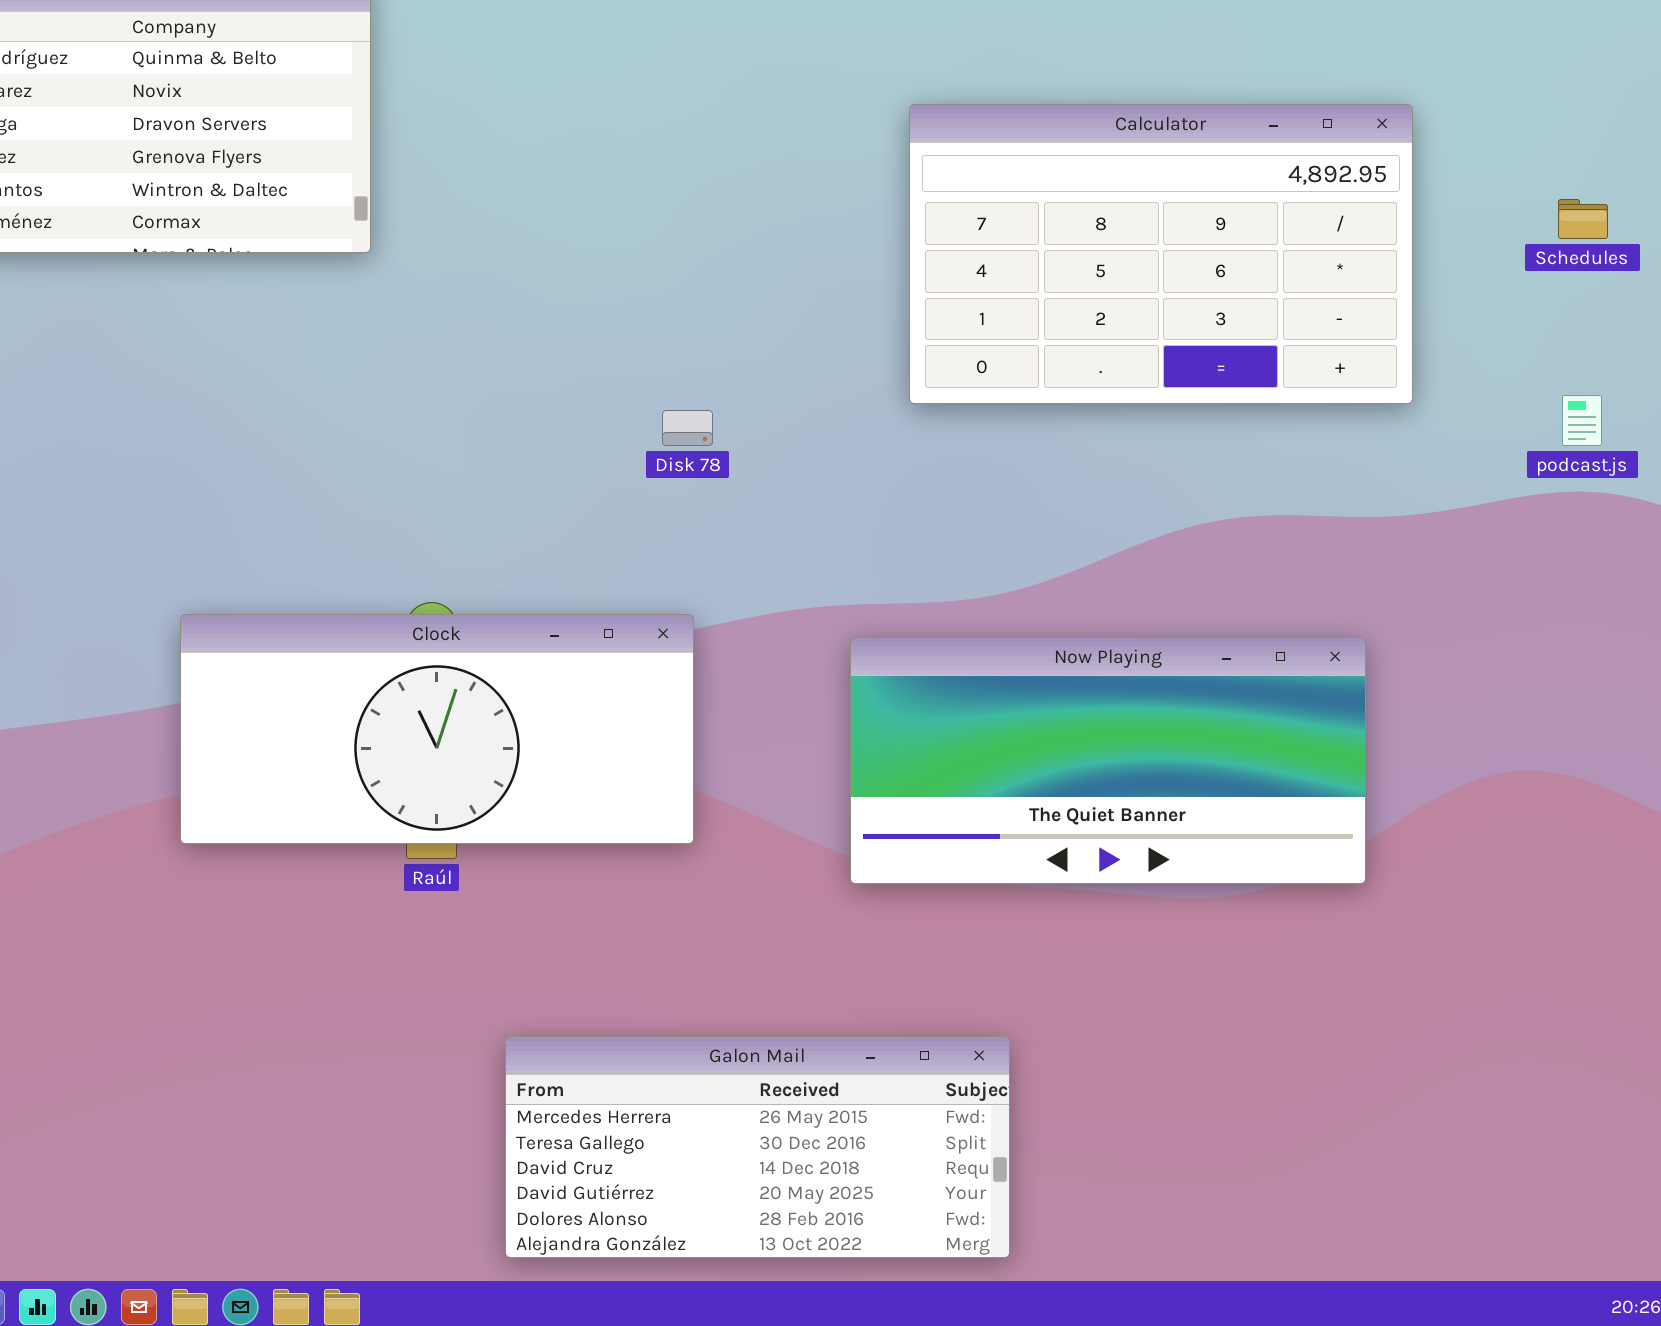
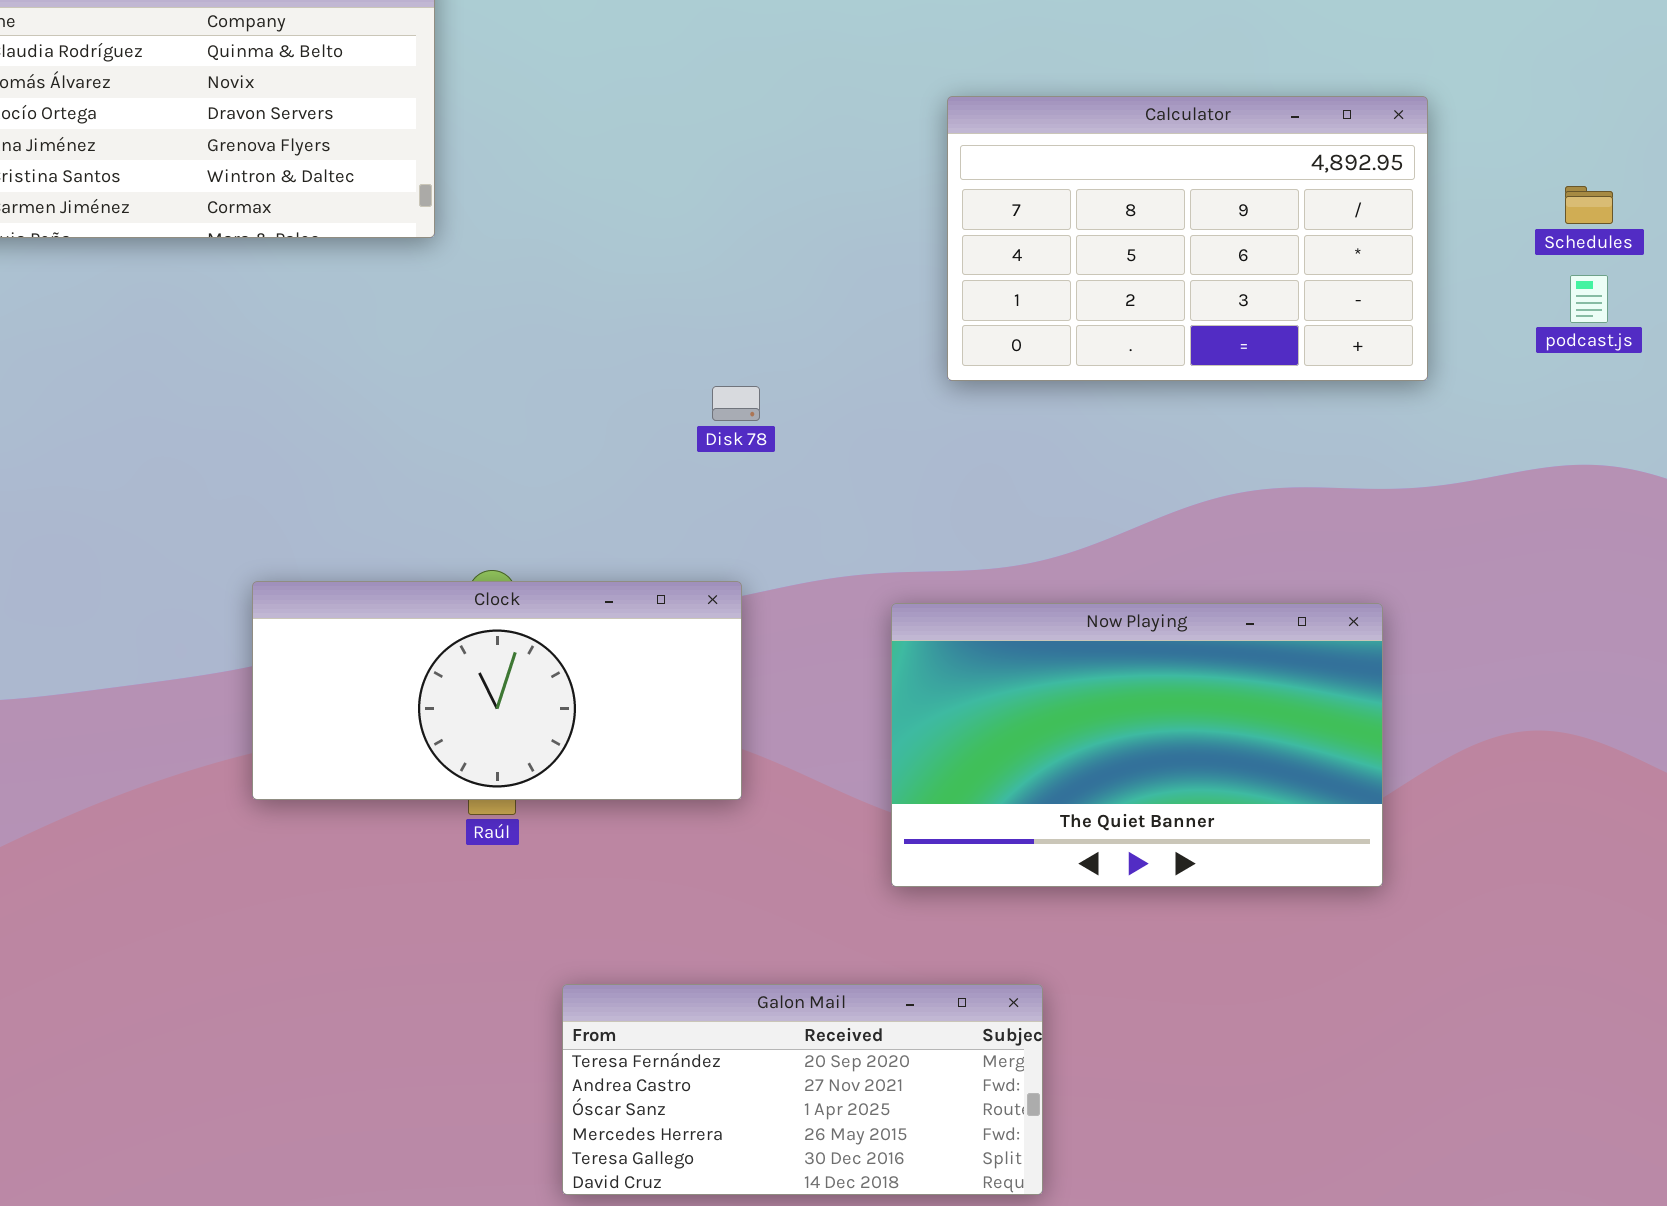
podcast.js: [1562,395,1602,446] -> [1570,275,1608,323], moved
Now Playing: [850,637,1366,884] -> [891,603,1383,887], resized
Galon Mail: [505,1036,1010,1258] -> [562,984,1043,1195], scrolled up 3 rows

